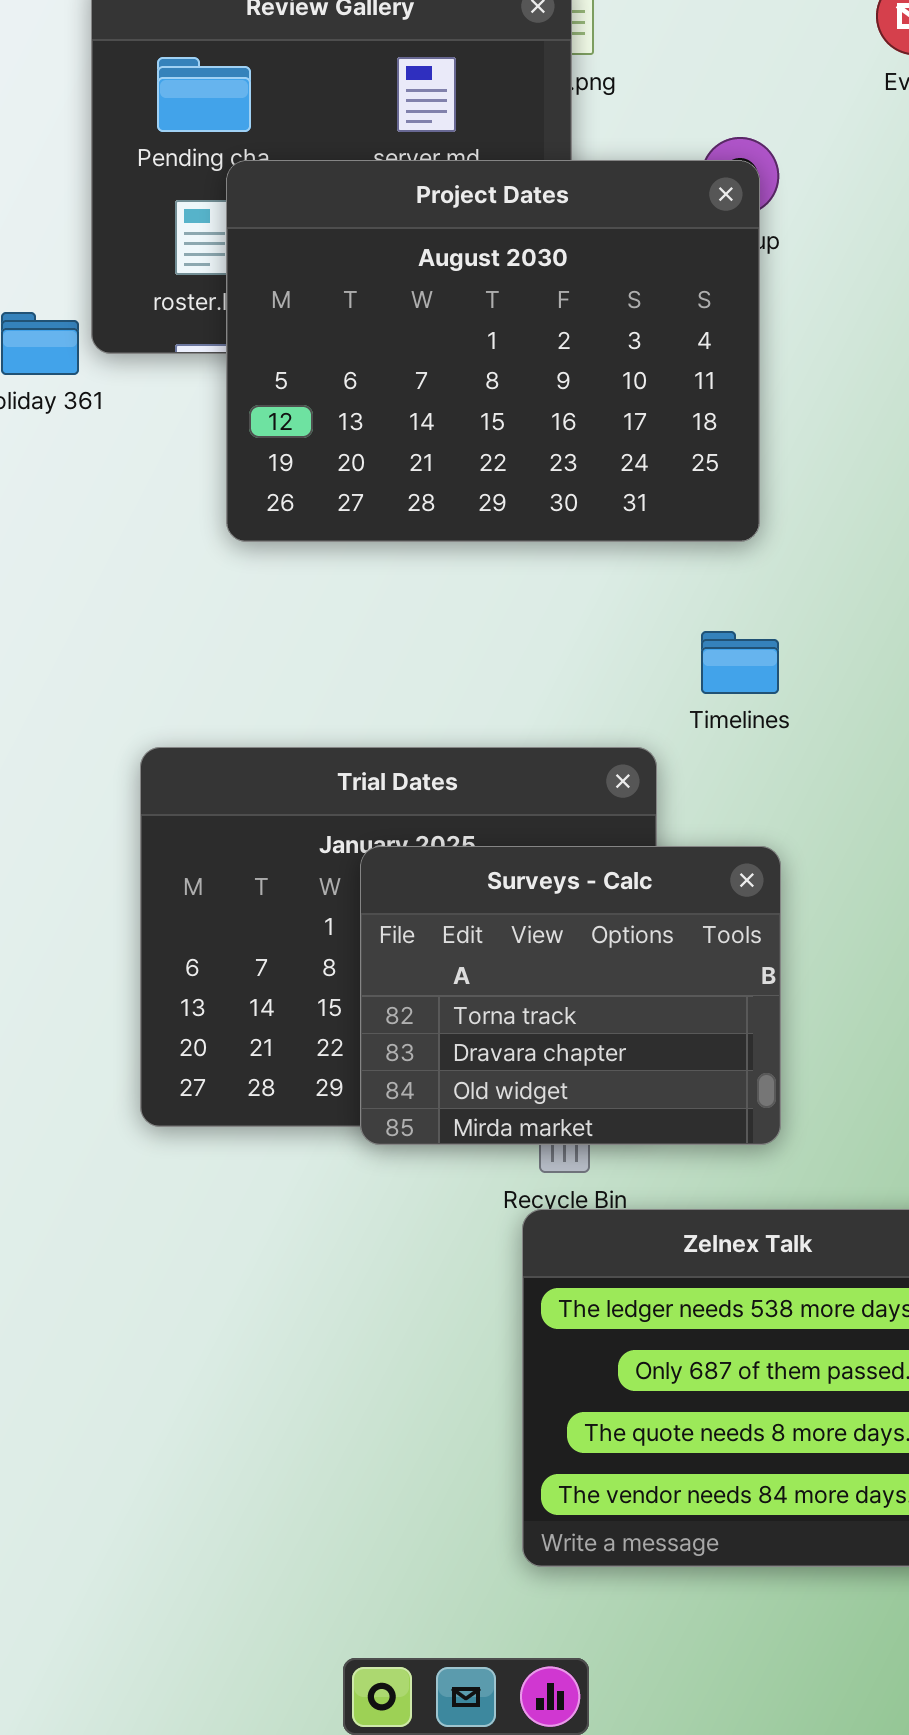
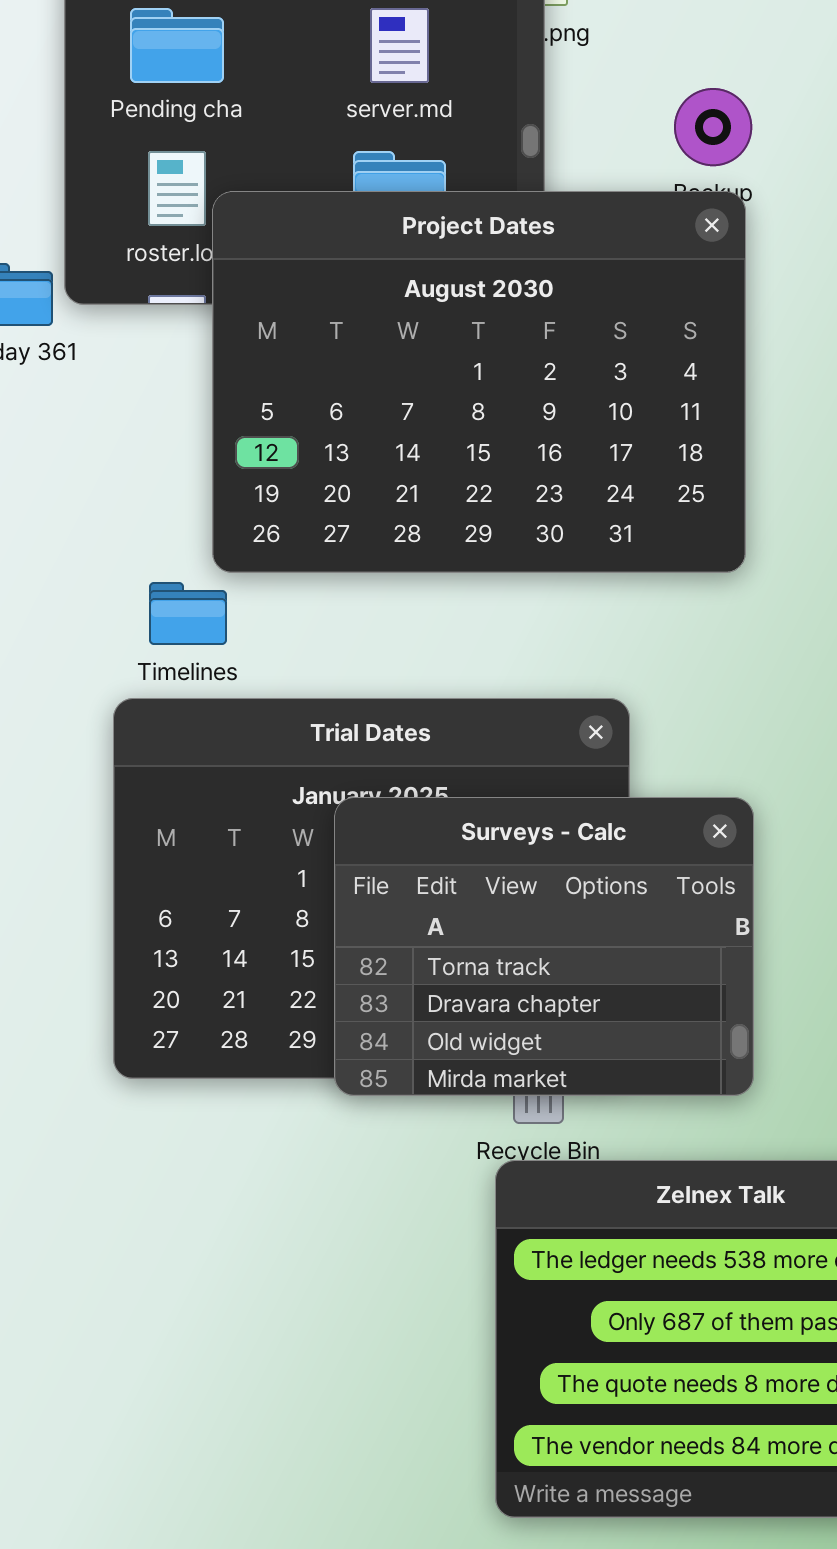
Project Dates: [226,160,760,542] -> [212,191,746,573], moved
Timelines: [701,631,779,694] -> [149,582,227,645], moved

